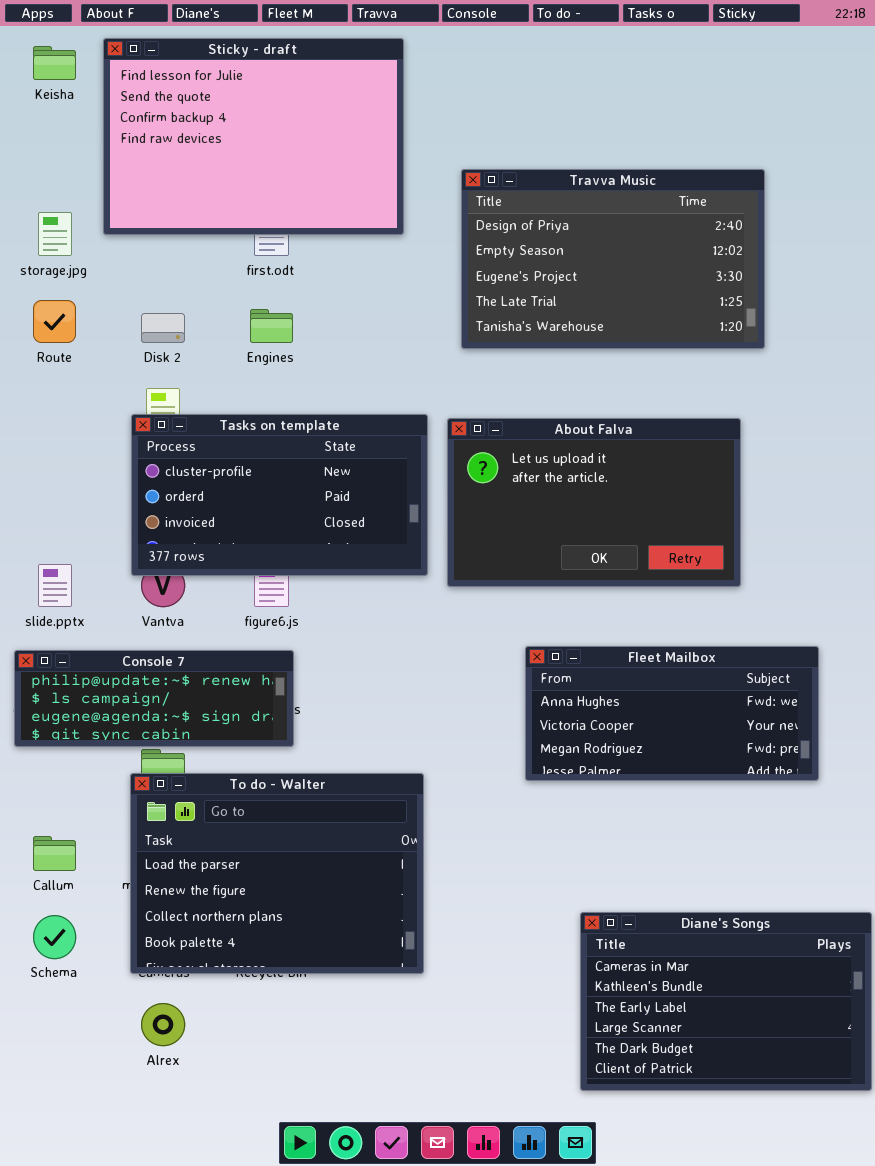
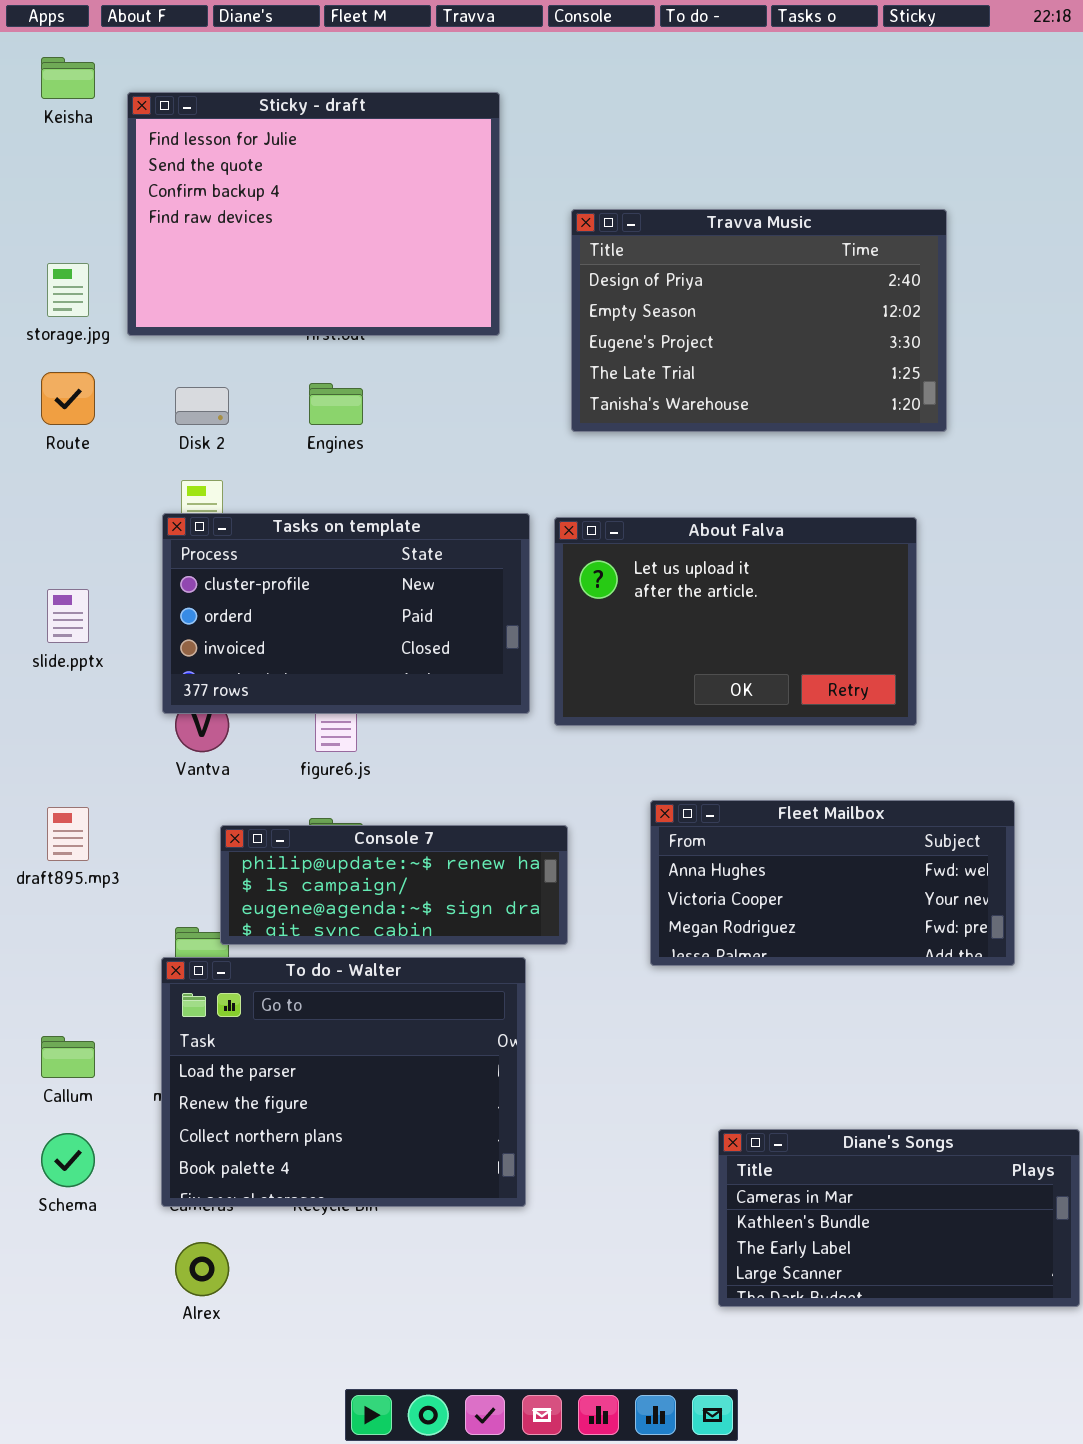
Sticky - draft: [103,38,404,235] -> [127,92,500,336], moved
slide.pptx: [38,564,72,607] -> [47,589,89,643], moved
Console 7: [14,650,294,747] -> [220,825,568,945], moved
Diane's Songs: [580,912,872,1091] -> [718,1129,1080,1307], resized

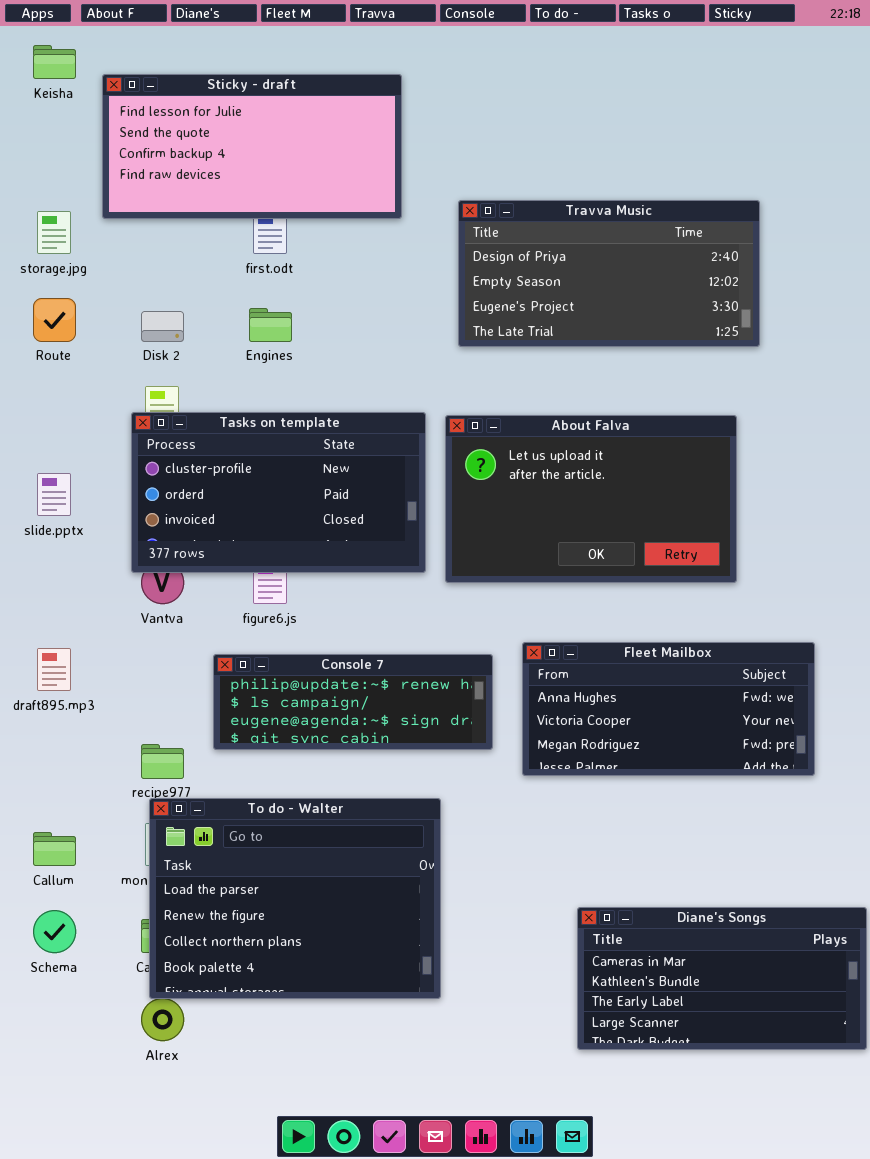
Sticky - draft: [127,92,500,336] -> [102,74,402,219], resized
Travva Music: [571,209,947,432] -> [458,200,760,347], resized
Console 7: [220,825,568,945] -> [213,654,493,750], moved
To do - Walter: [161,957,526,1207] -> [149,798,441,999], moved

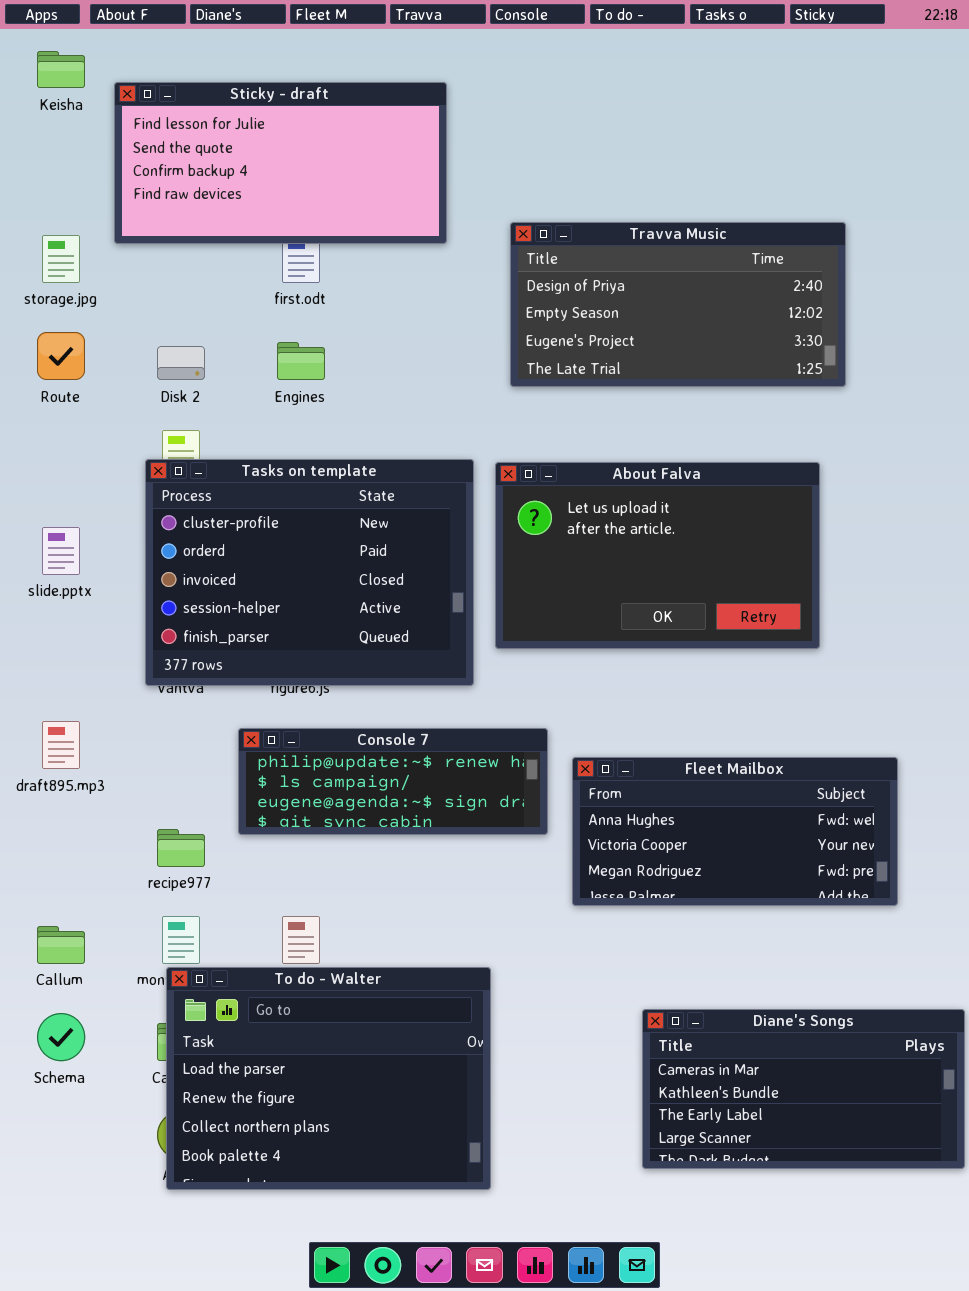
Tasks on template: [131,412,426,573] -> [145,459,474,686], resized
Fleet Mailbox: [522,642,815,776] -> [572,757,898,906], moved
To do - Walter: [149,798,441,999] -> [166,967,491,1190], moved

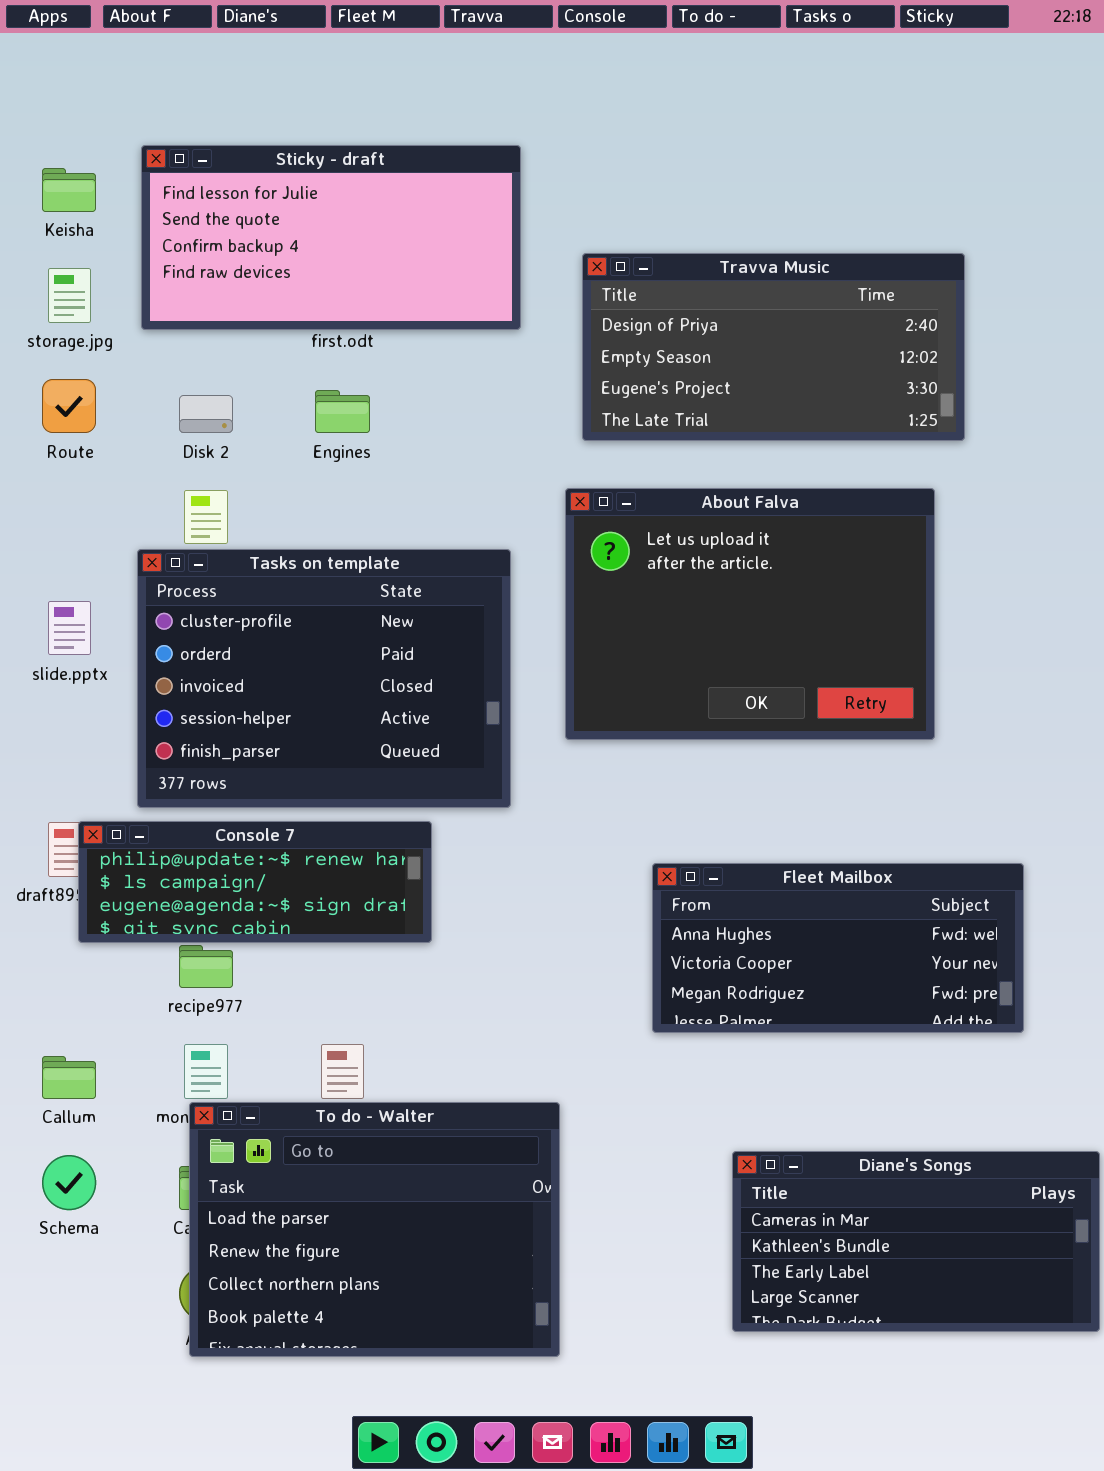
Keisha: [37,51,85,88] -> [42,168,96,212], moved
Sticky - draft: [114,82,447,244] -> [141,145,521,330], moved
Tasks on template: [145,459,474,686] -> [137,549,511,808], moved
About Falva: [495,462,820,649] -> [565,488,935,740], resized
Console 7: [238,728,548,835] -> [78,821,432,943], moved

